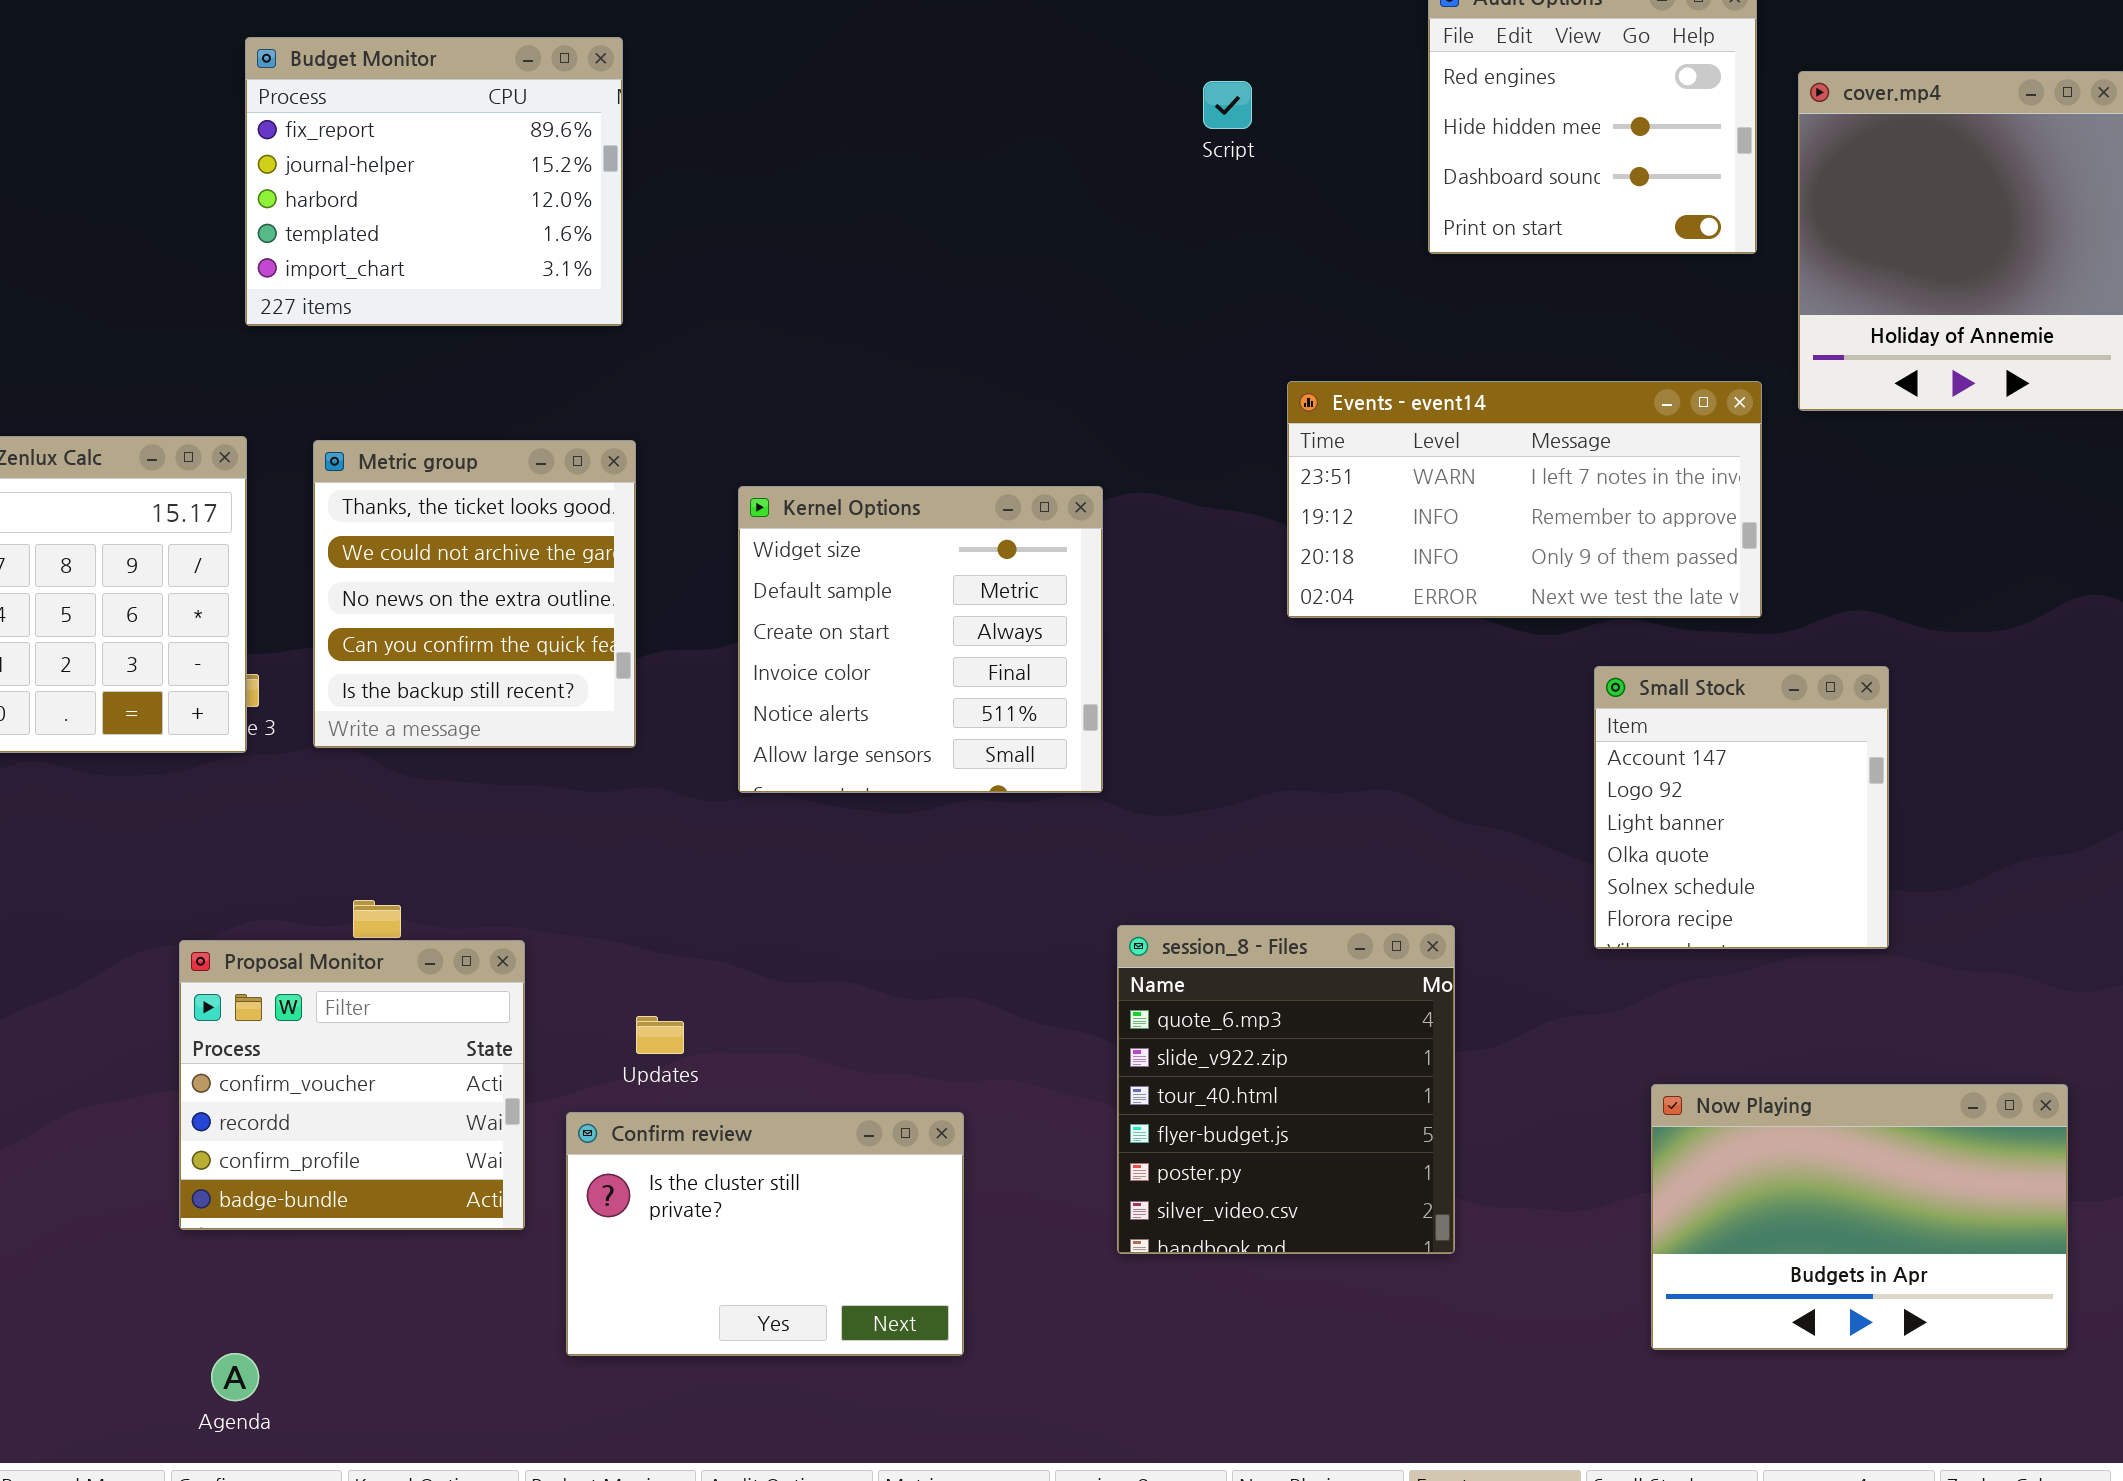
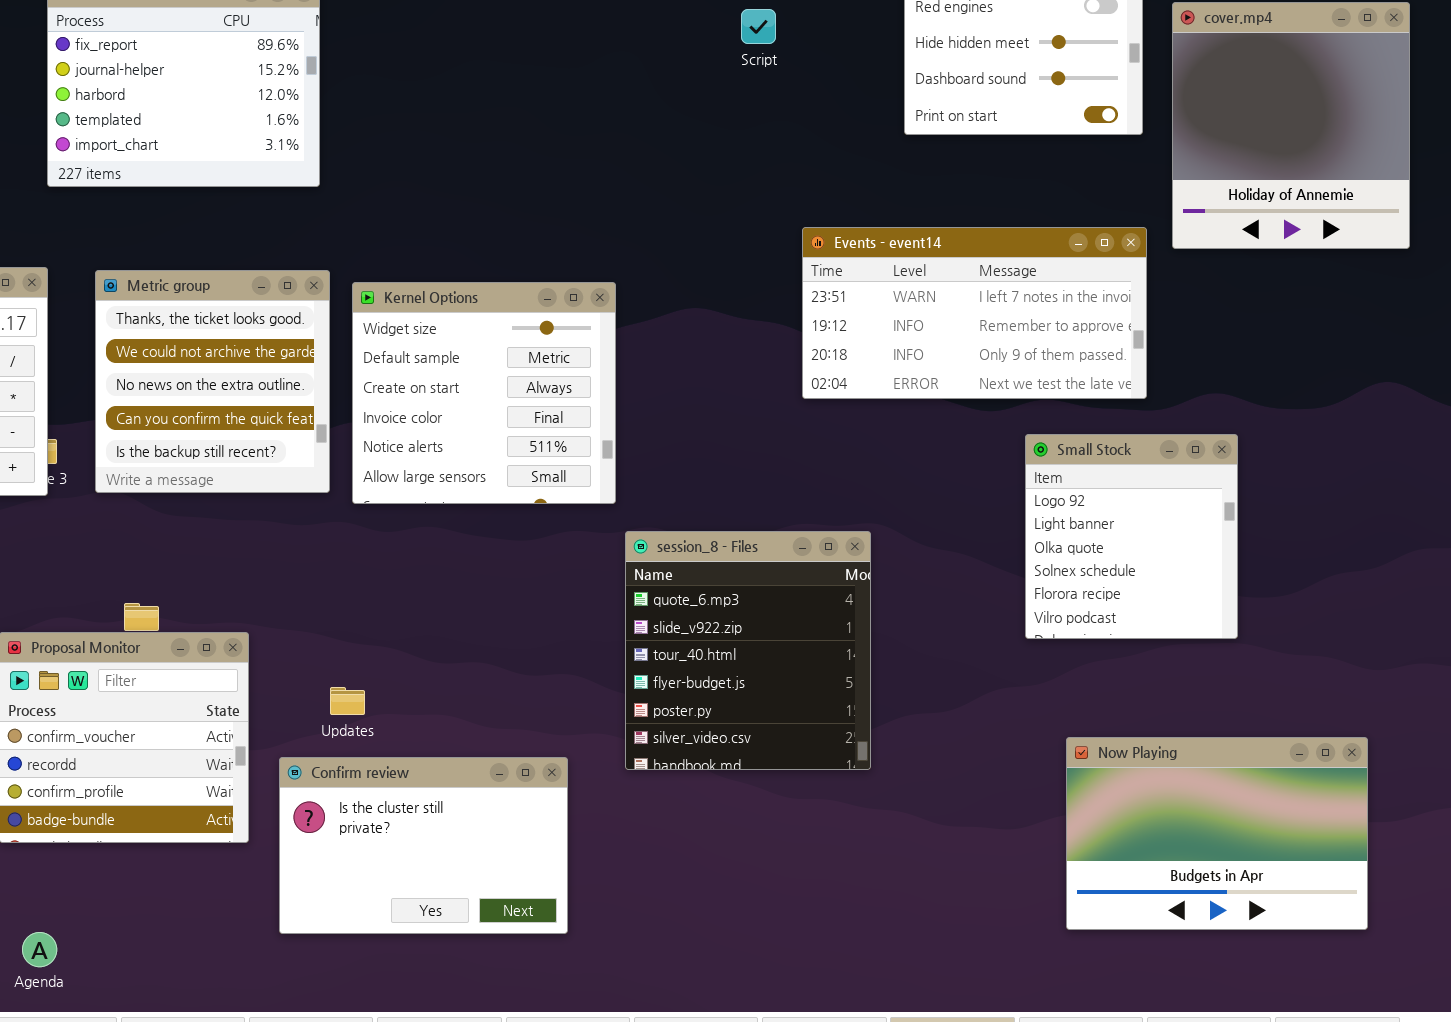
Kernel Options: [738,486,1103,793] -> [352,282,616,504], moved
Small Stock: [1594,666,1889,949] -> [1025,434,1238,639], scrolled down 1 row
session_8 - Files: [1117,925,1455,1254] -> [625,531,871,770], moved

